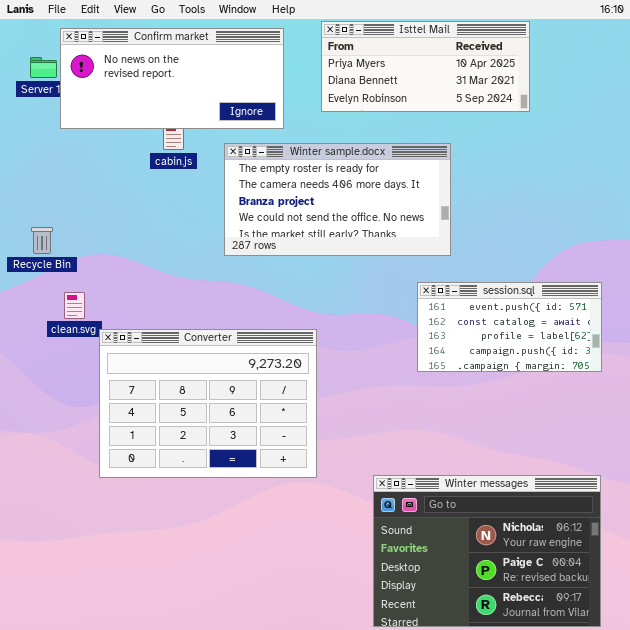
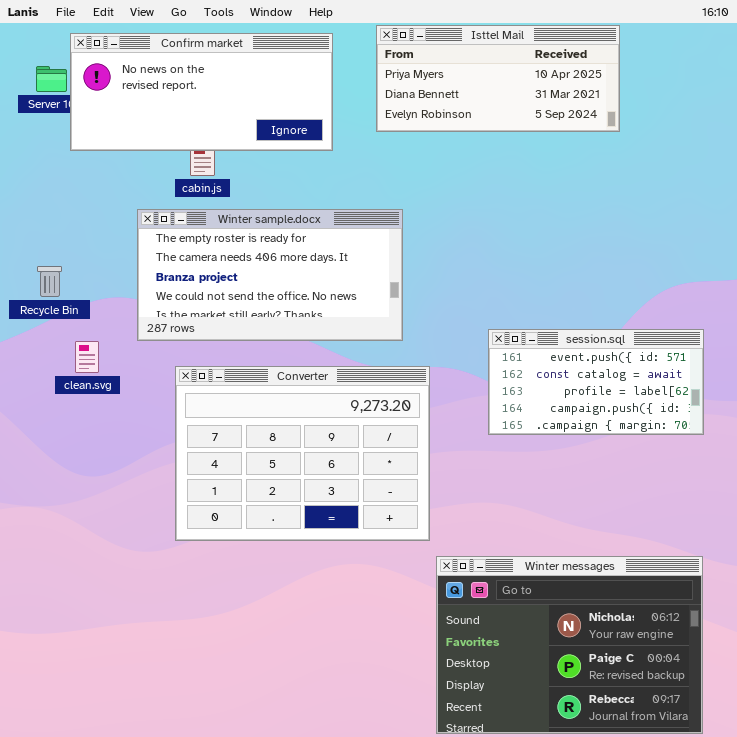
Winter sample.docx: [224,143,451,256] -> [137,209,403,341], moved
Converter: [99,329,317,478] -> [175,366,430,541], moved

